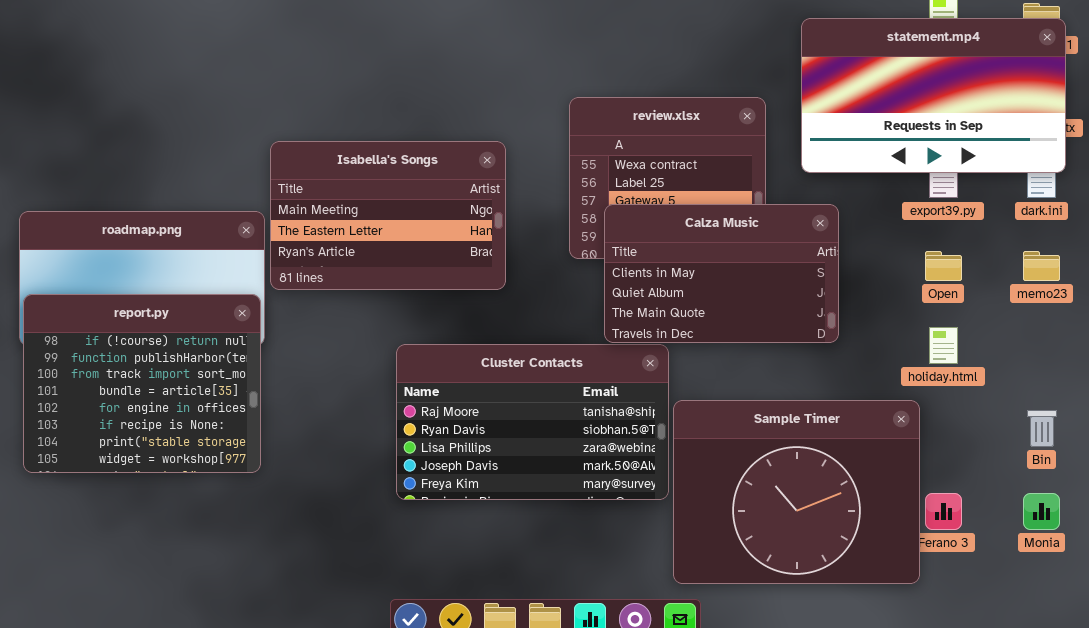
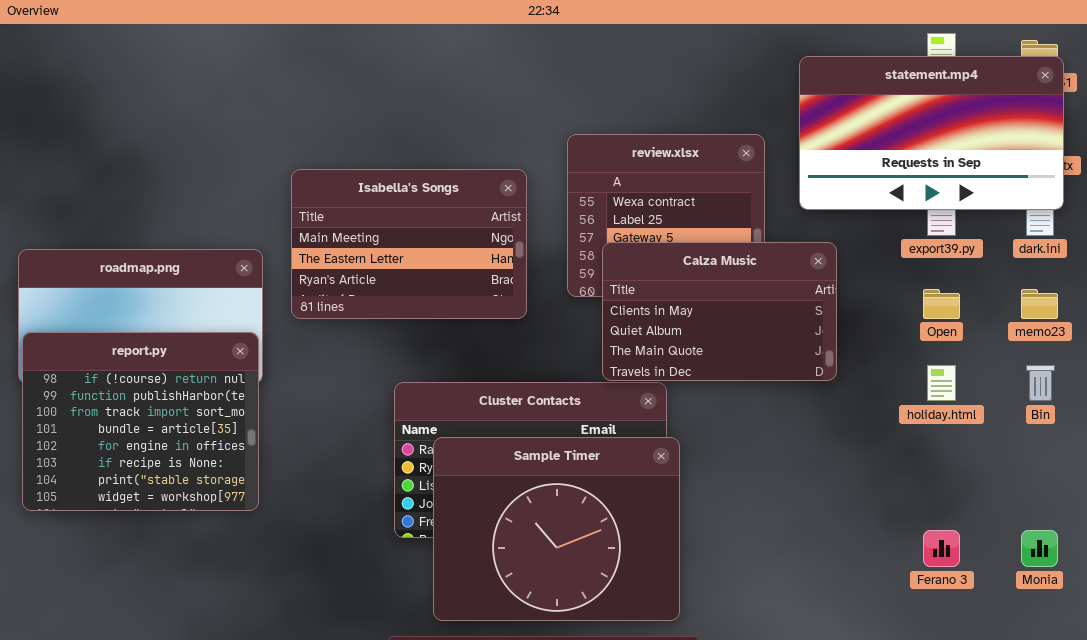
Isabella's Songs: [270,141,506,290] -> [291,169,527,319], moved
Sample Timer: [673,400,920,584] -> [433,437,680,621], moved
Bin: [1027,410,1057,447] -> [1026,365,1055,401], moved

